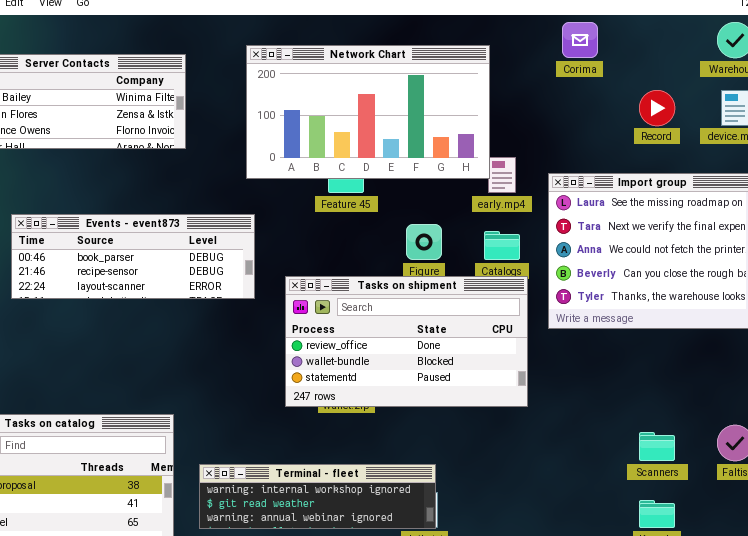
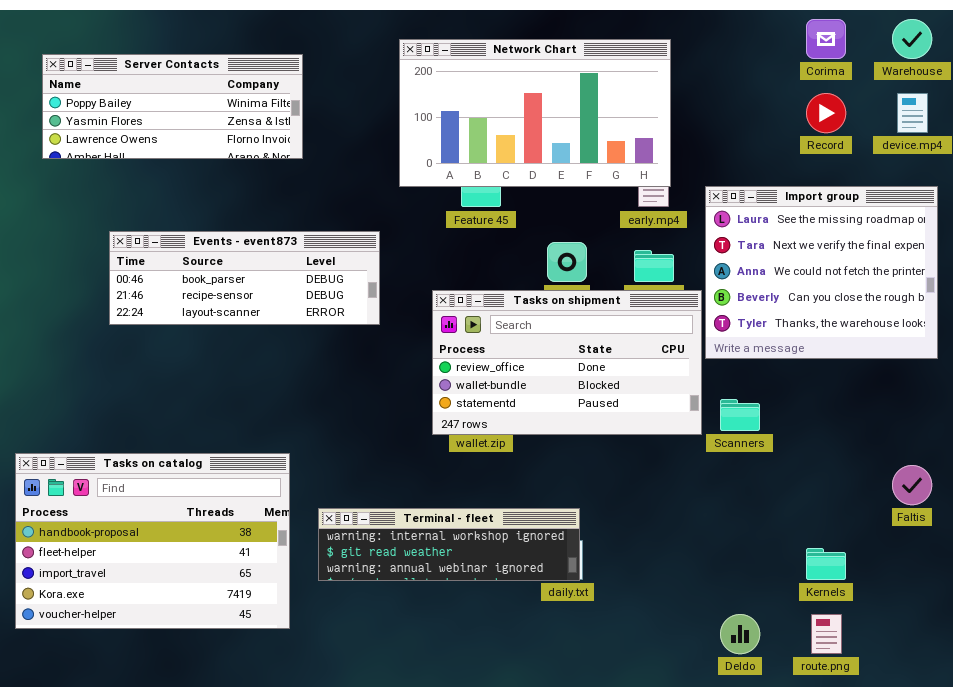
Corima: [562,22,598,58] -> [806,19,846,59], moved
Network Chart: [246,45,490,179] -> [399,39,671,187], moved
Tasks on shipment: [285,276,528,407] -> [432,290,702,435], moved
Scanners: [639,432,675,461] -> [720,399,760,431], moved

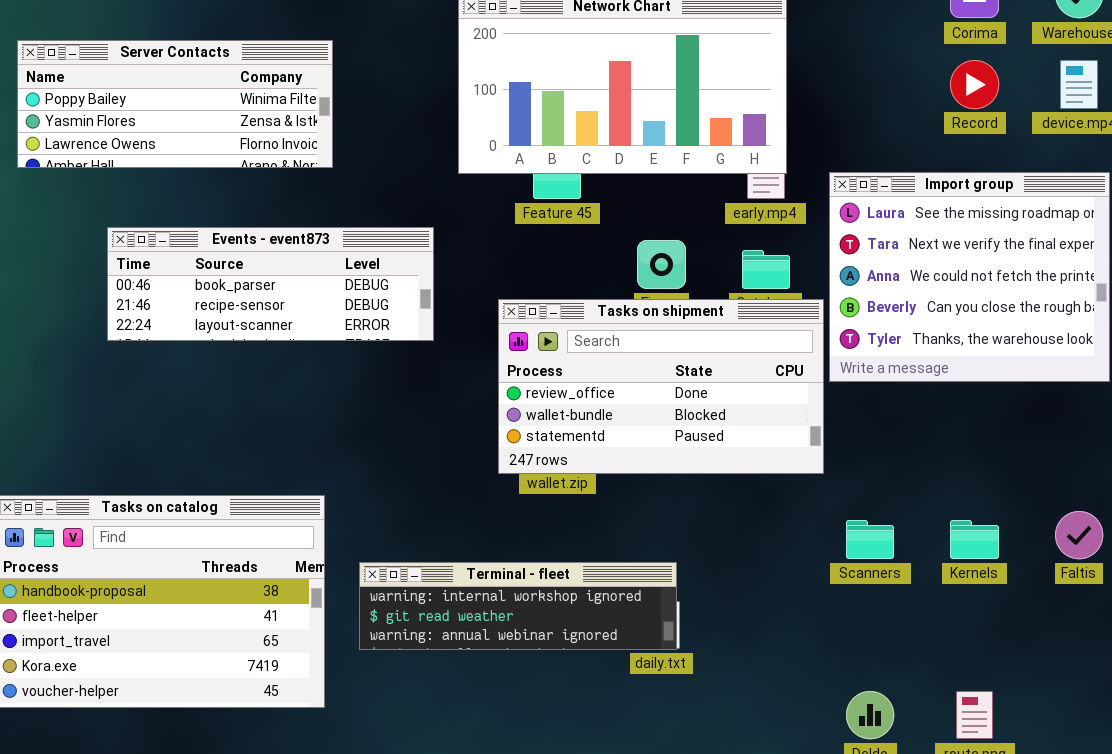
Server Contacts: [42,54,303,159] -> [17,40,333,168], moved
Scanners: [720,399,760,431] -> [846,520,894,559], moved
Kernels: [806,548,846,580] -> [950,520,999,559], moved

